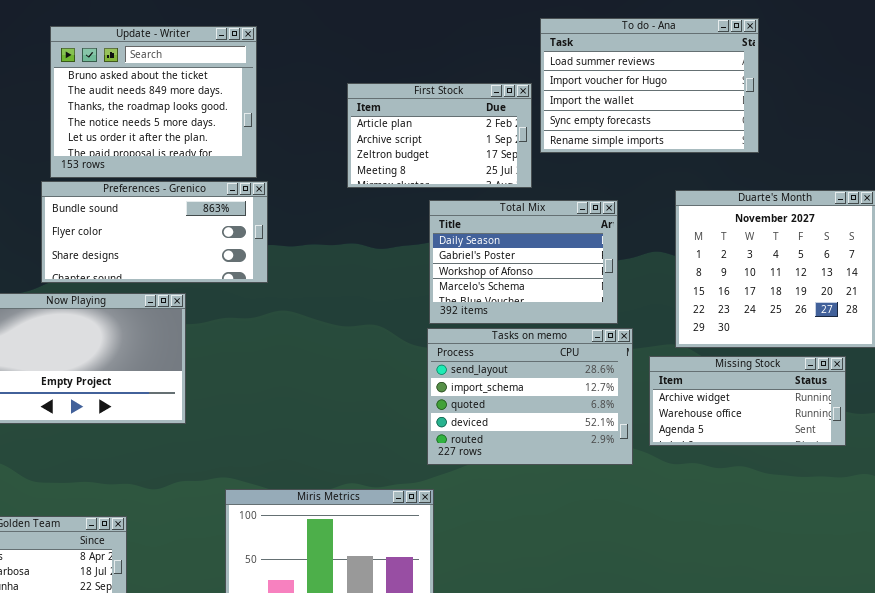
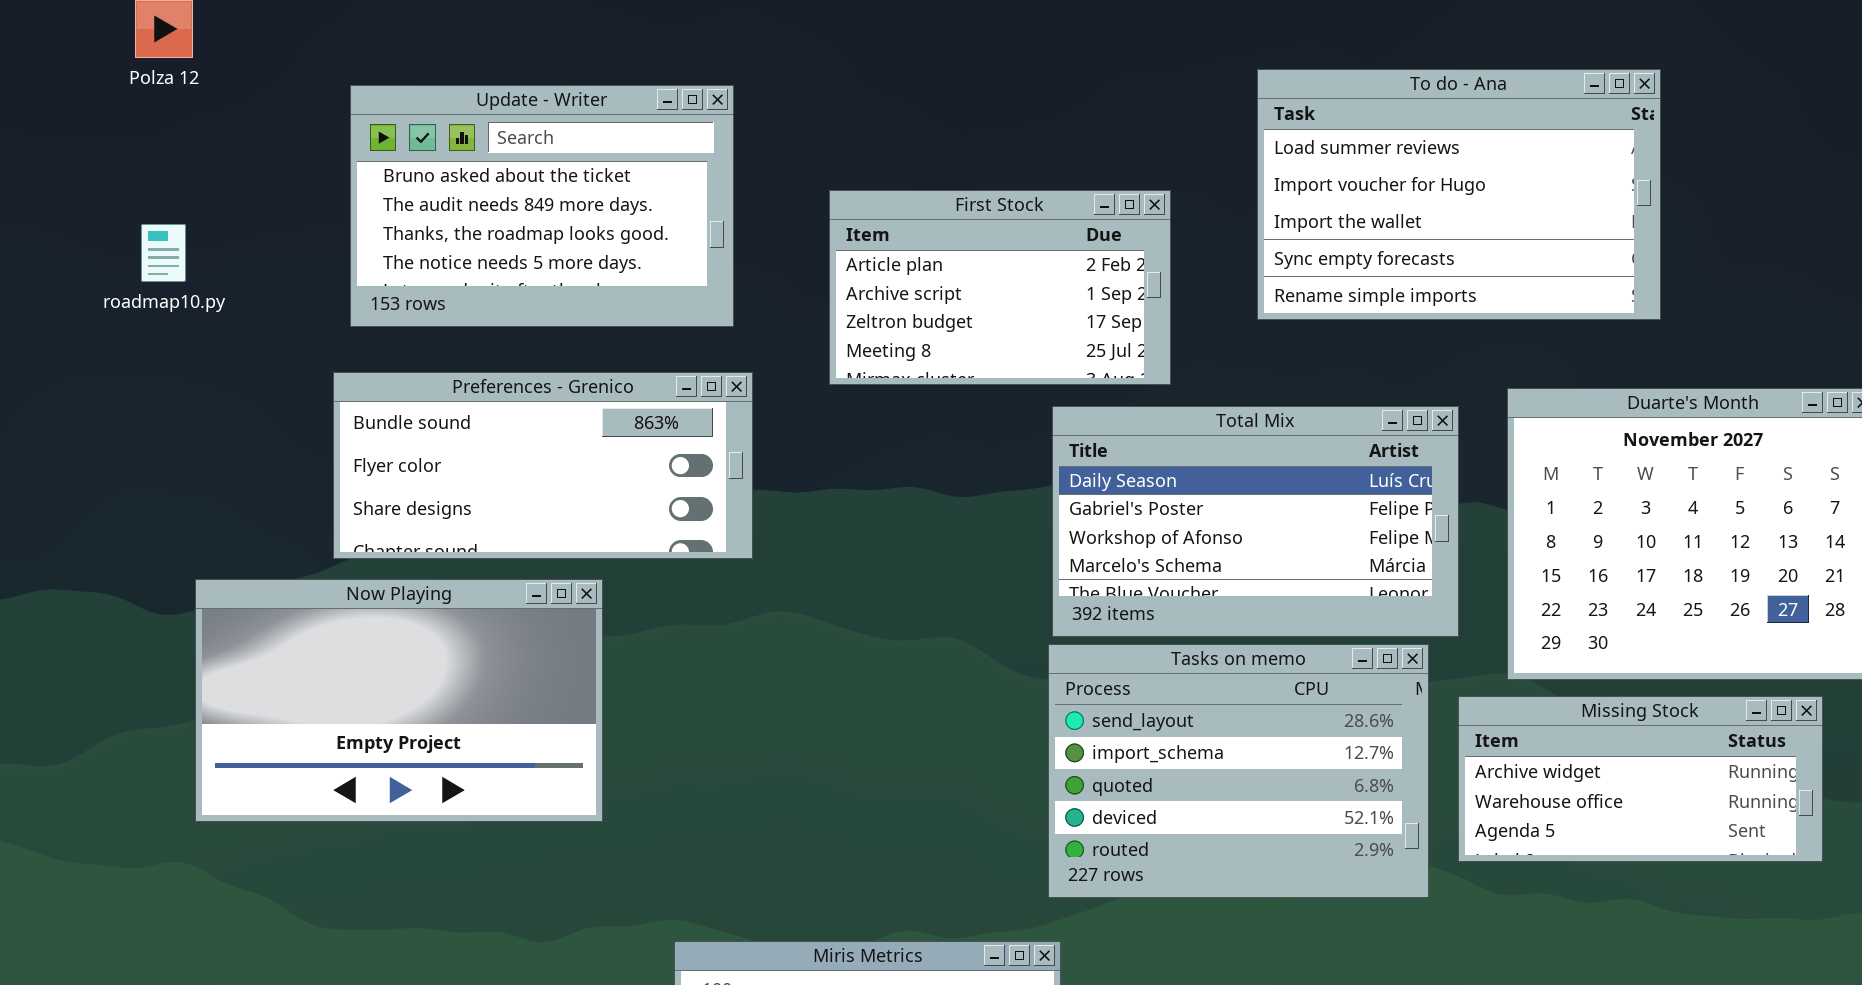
Update - Writer: [50,26,257,178] -> [350,85,734,327], resized
First Stock: [347,83,532,188] -> [829,190,1171,385], moved
Total Mix: [429,200,618,324] -> [1052,406,1459,637], resized

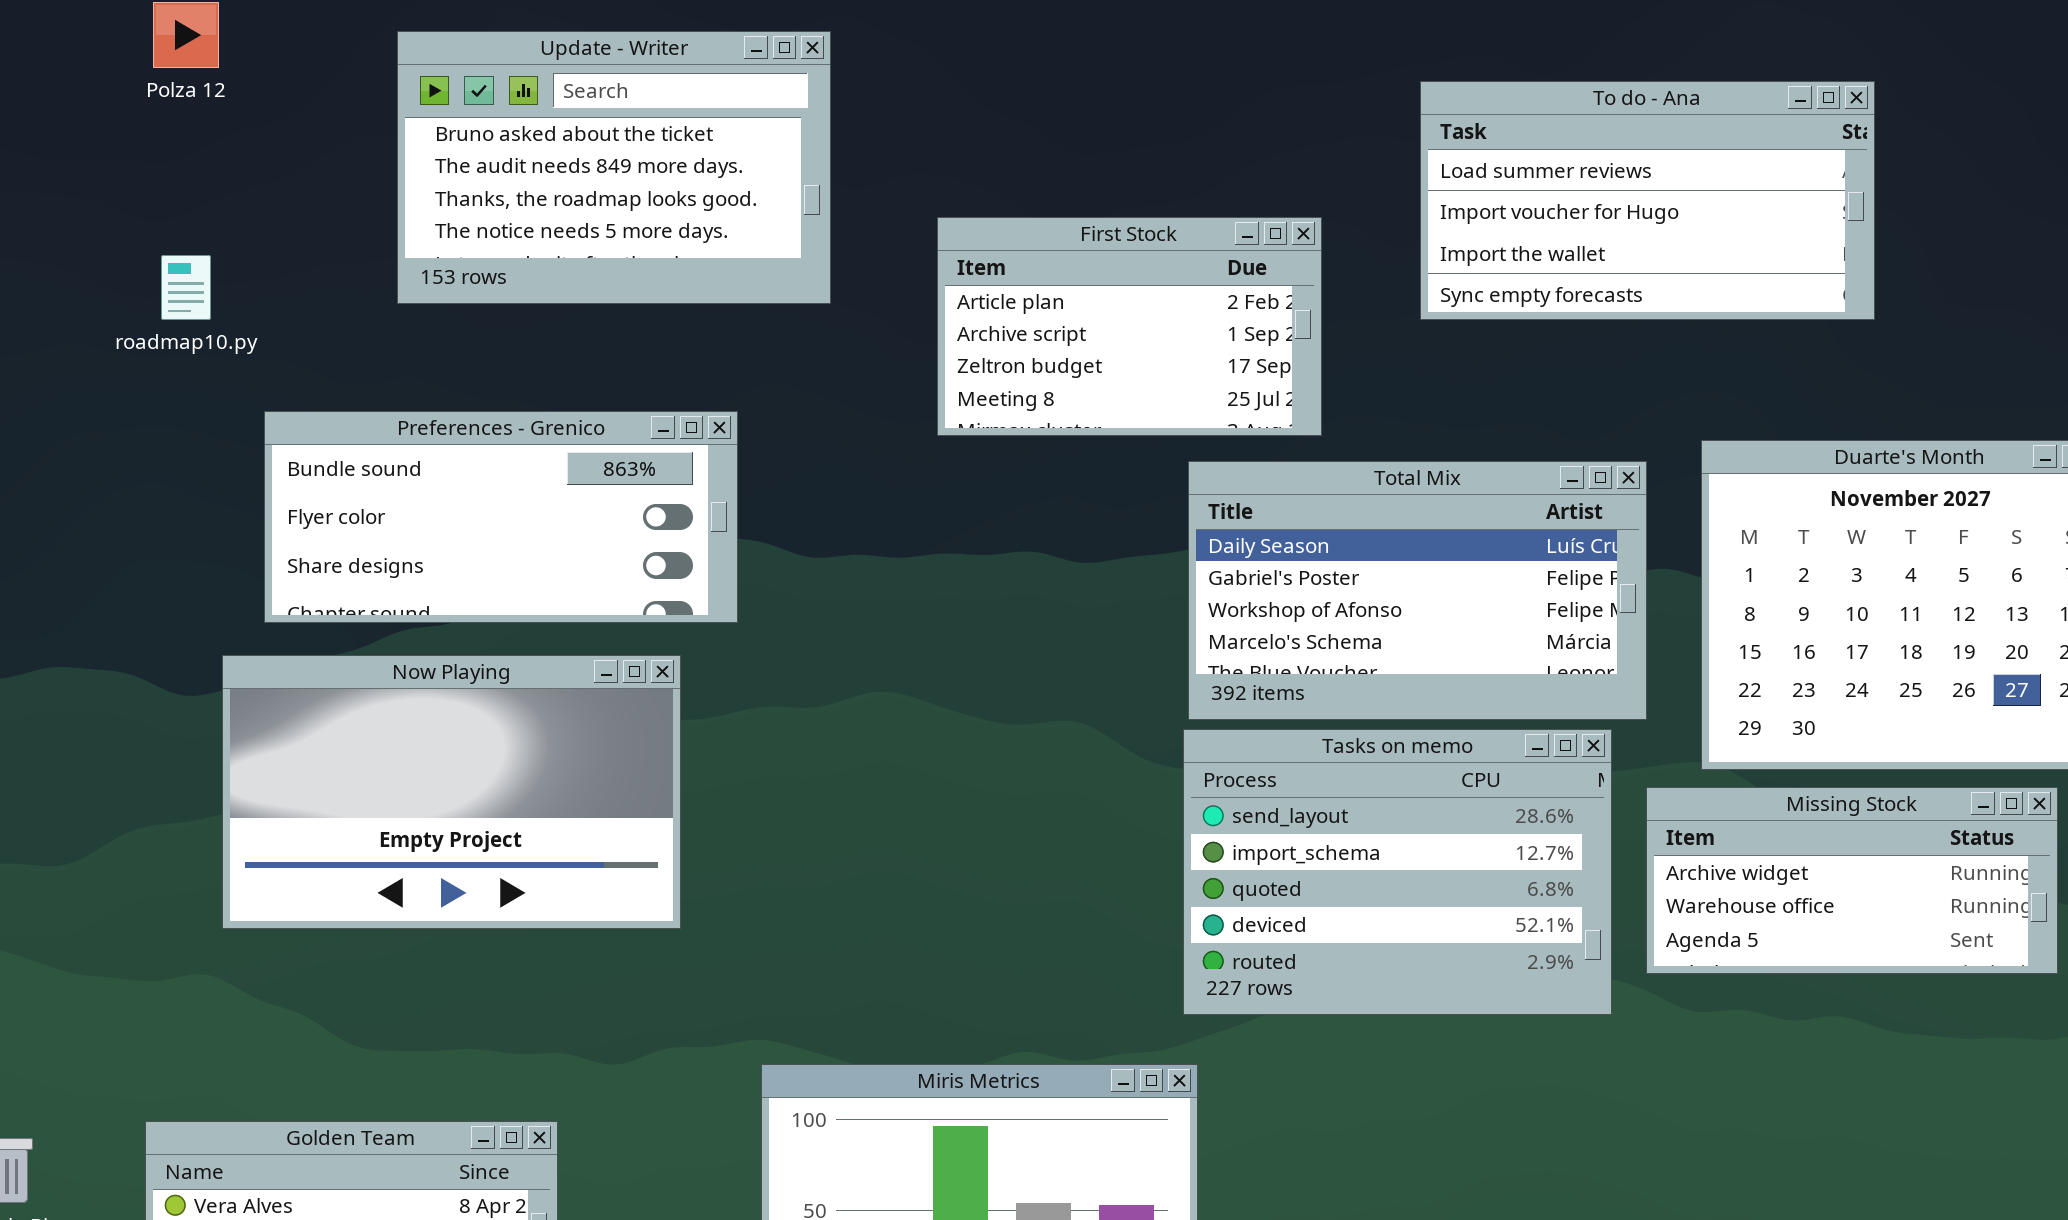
To do - Ana: [1257,69,1661,320] -> [1420,81,1875,320], resized
Update - Writer: [350,85,734,327] -> [397,31,831,304], moved
Preferences - Grenico: [333,372,753,559] -> [264,411,738,623], moved

